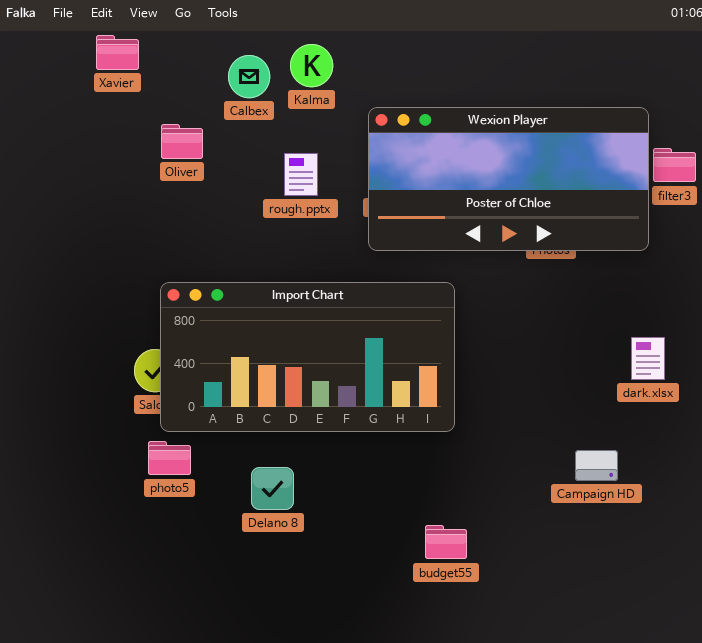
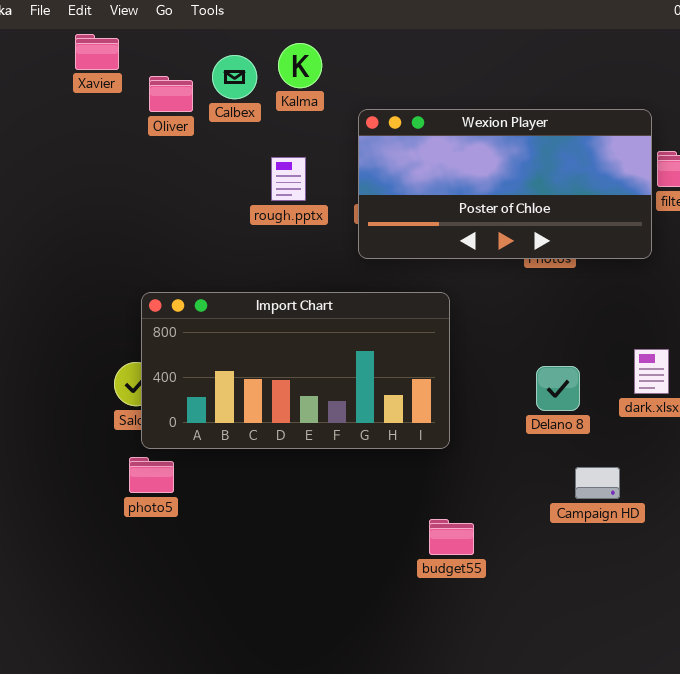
Oliver: [161,124,203,159] -> [149,76,193,112], moved
Delano 8: [251,467,294,510] -> [536,366,580,411], moved
budget55: [425,525,467,559] -> [429,519,474,555], moved

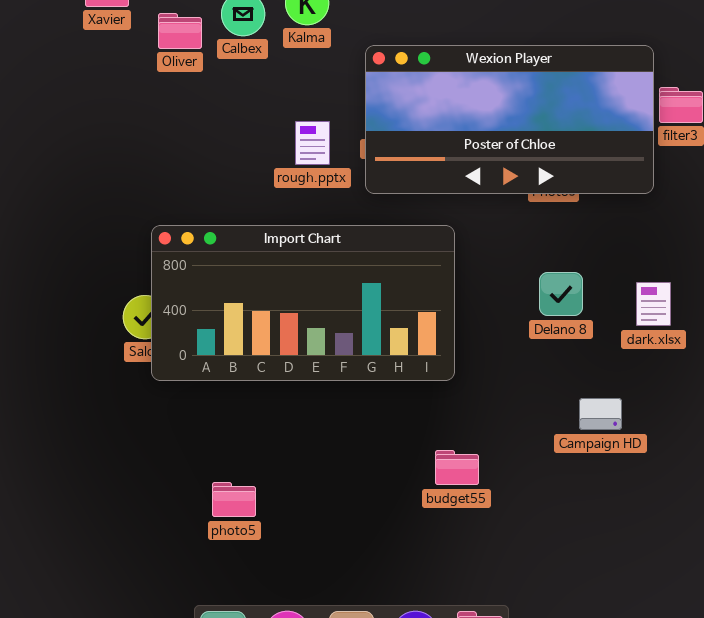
rough.pptx: [271,157,306,201] -> [295,121,330,165], moved
Delano 8: [536,366,580,411] -> [539,272,583,316], moved
photo5: [129,457,174,493] -> [212,482,256,517], moved

